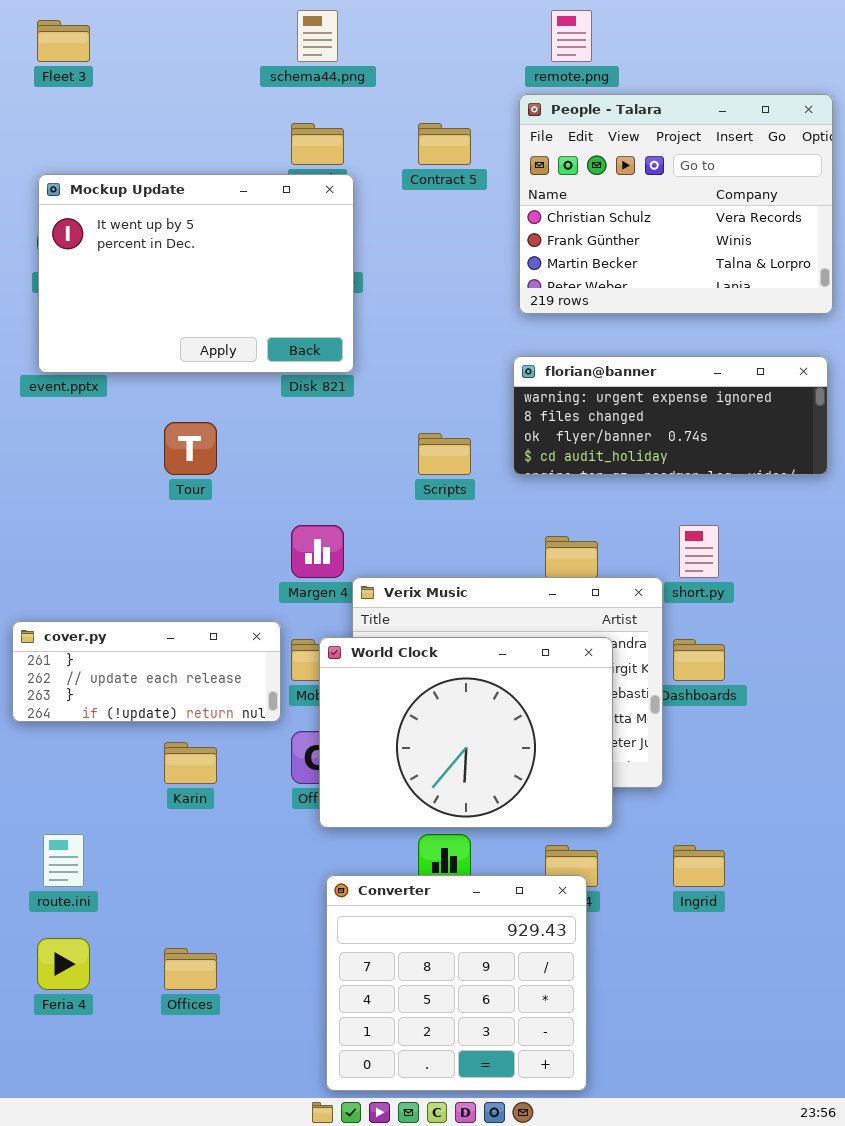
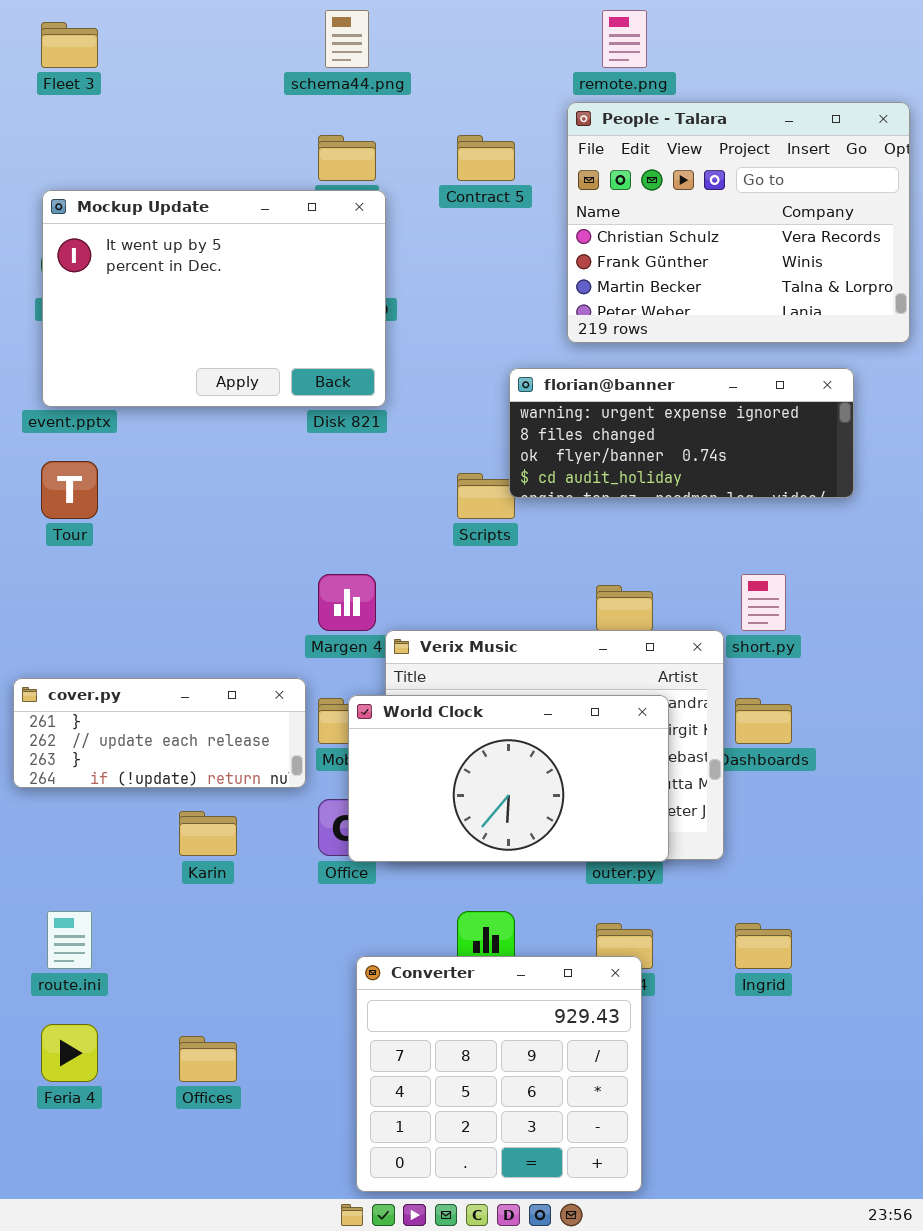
florian@banner: [513,356,828,475] -> [509,368,854,498], moved
Tour: [164,422,217,475] -> [41,461,98,519], moved
World Clock: [319,637,613,828] -> [348,695,669,862], resized

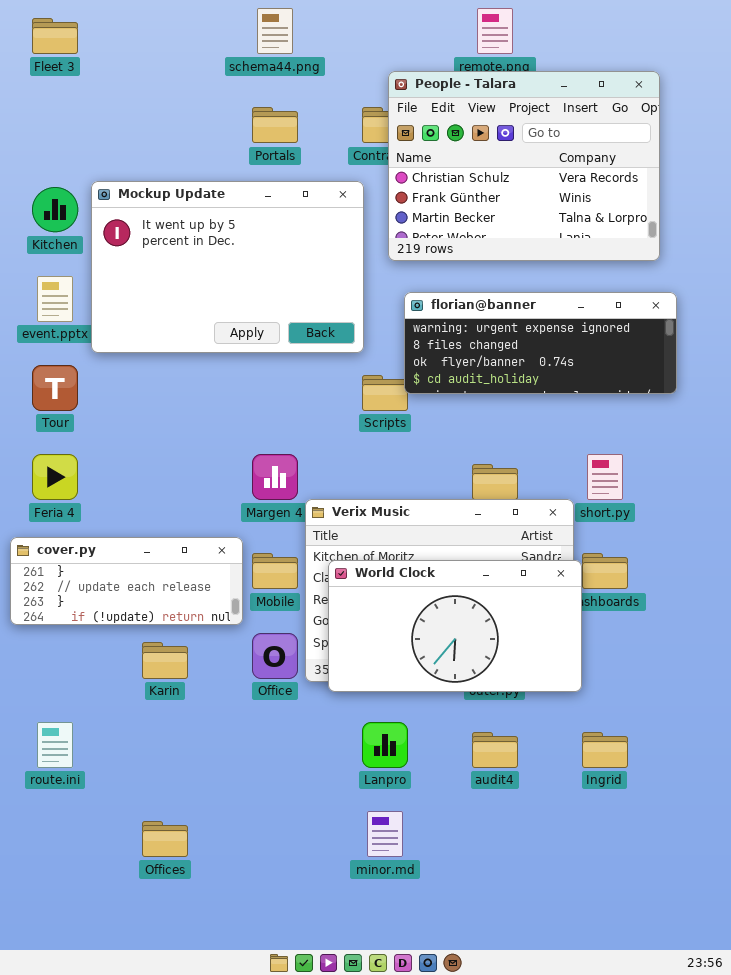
People - Talara: [567,102,910,343] -> [388,71,660,261], moved
Mockup Update: [42,190,386,407] -> [91,181,364,353], moved
World Clock: [348,695,669,862] -> [328,560,582,692], moved
Converter: [356,956,642,1192] -> none, closed
Feria 4: [41,1024,98,1082] -> [32,454,78,500], moved

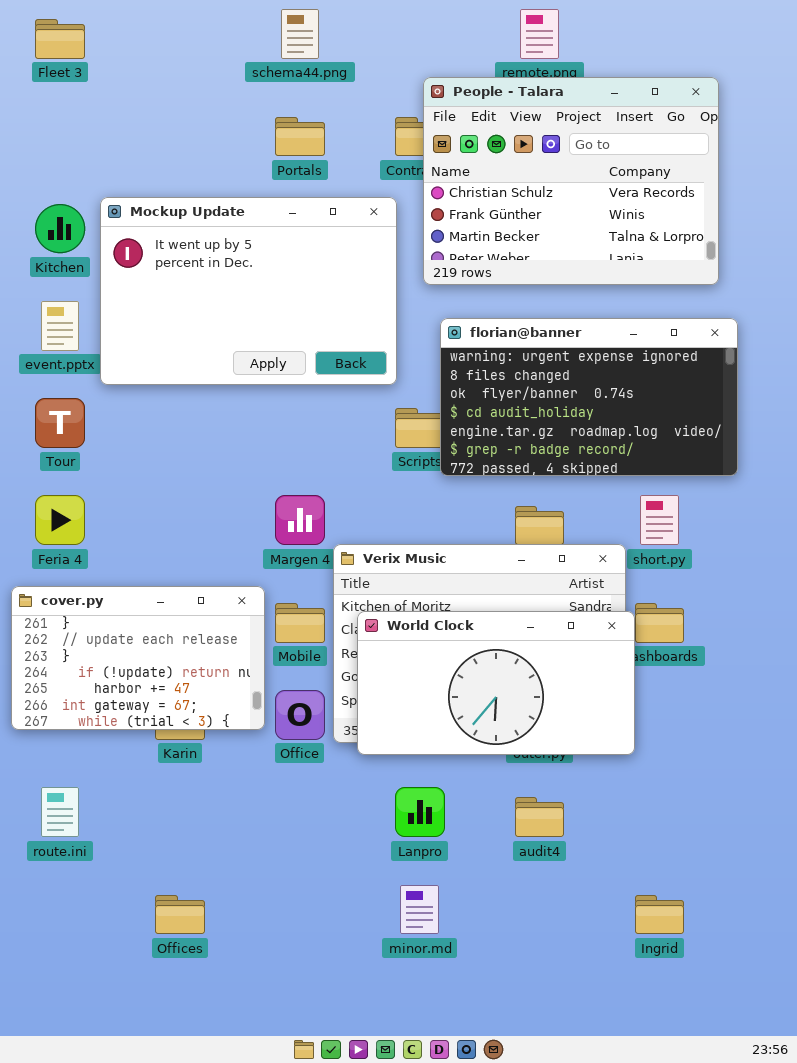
florian@banner: [404,292,677,394] -> [440,318,738,476], resized
cover.py: [10,537,243,625] -> [11,586,265,730], resized
Ingrid: [582,732,628,768] -> [635,895,684,934], moved

